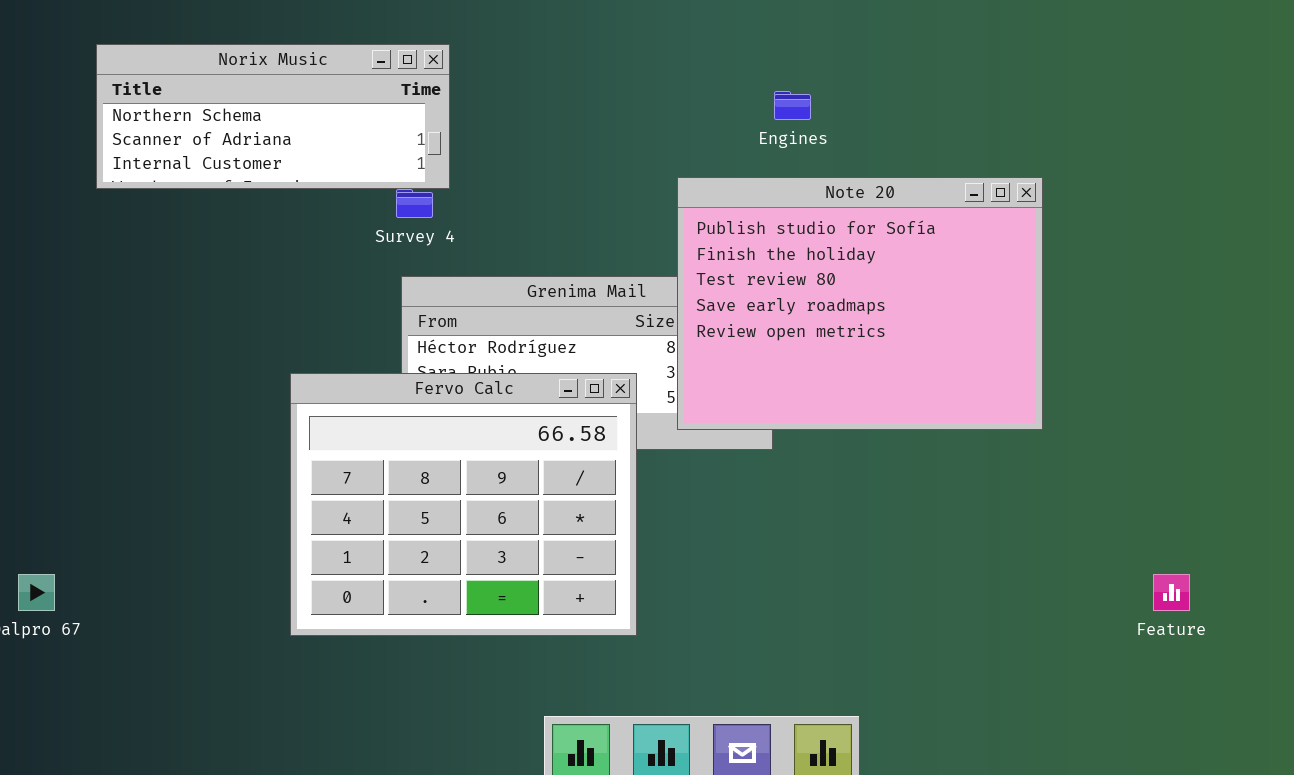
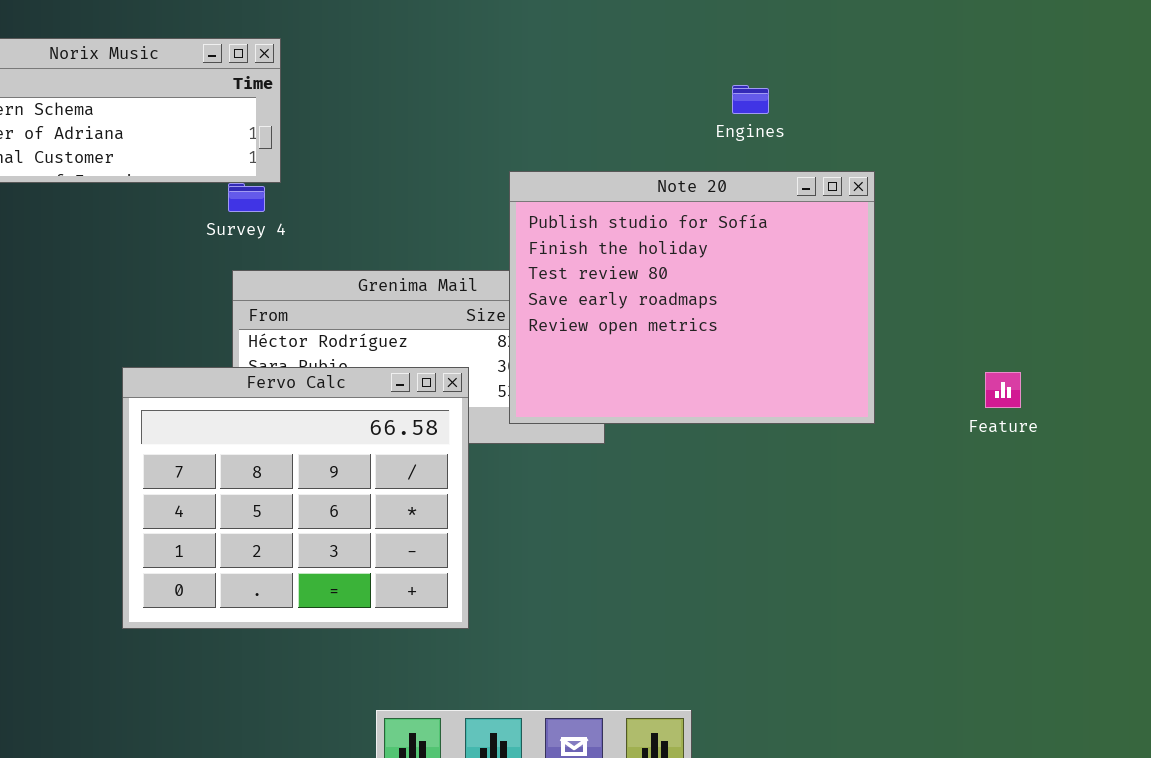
Engines: [774,91,811,120] -> [732,85,769,114], moved
Feature: [1153,574,1190,611] -> [985,372,1021,408], moved

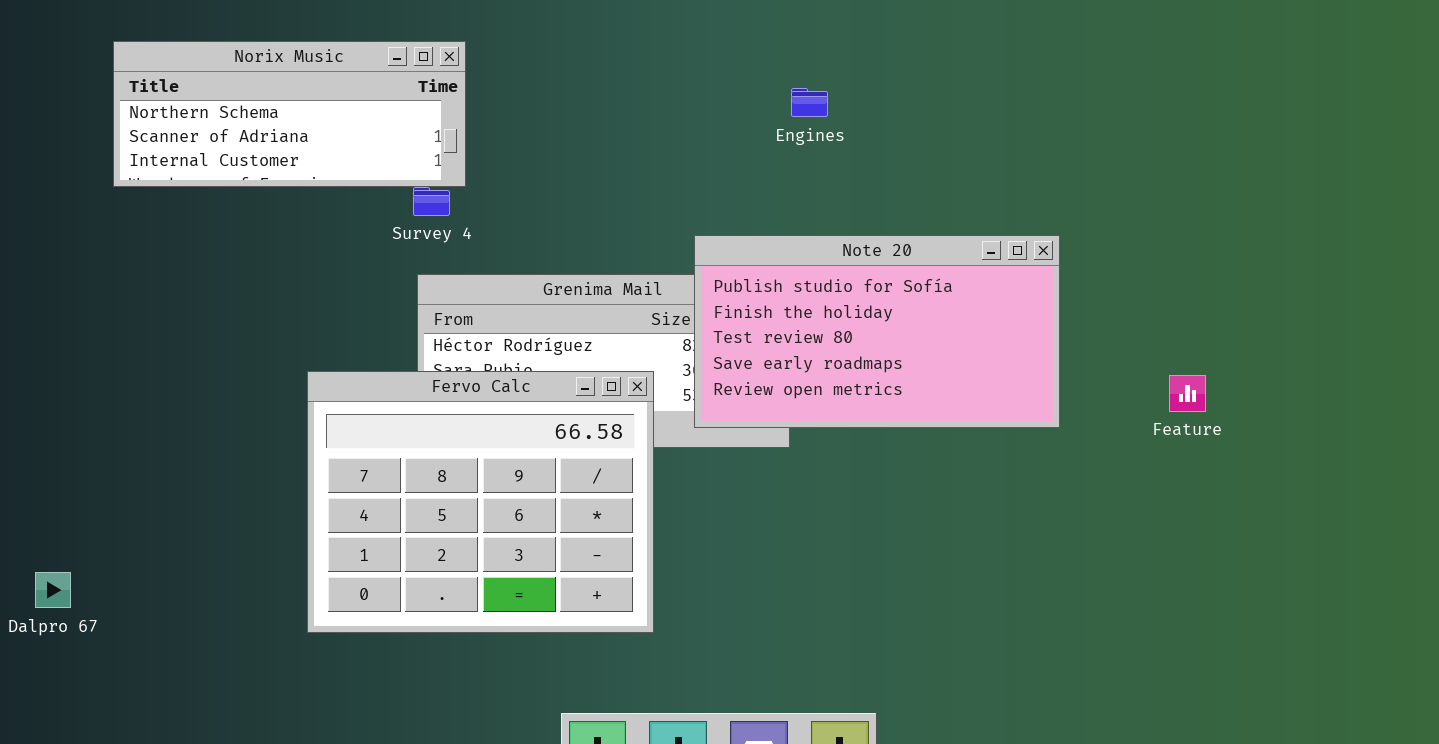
Engines: [732,85,769,114] -> [791,88,828,117], moved
Note 20: [509,171,875,424] -> [694,235,1060,428], resized

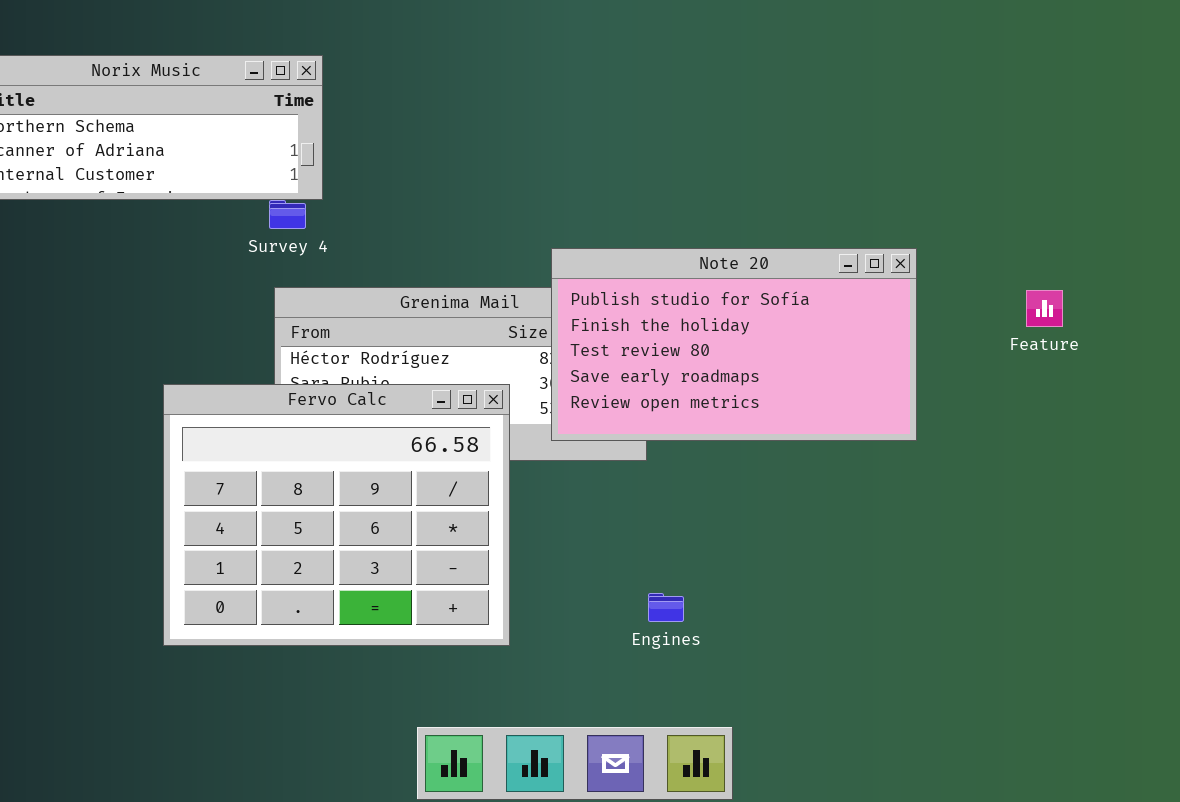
Engines: [791,88,828,117] -> [648,593,684,622], moved
Feature: [1169,375,1206,412] -> [1026,290,1063,327], moved

